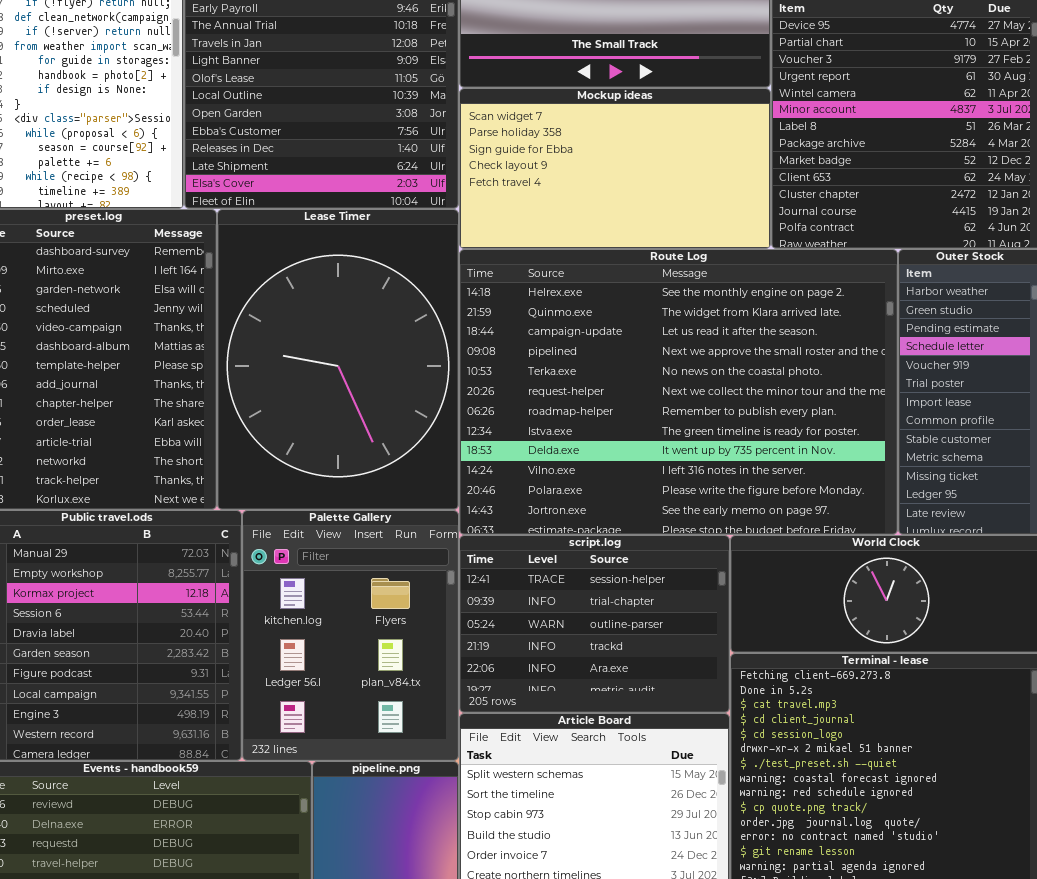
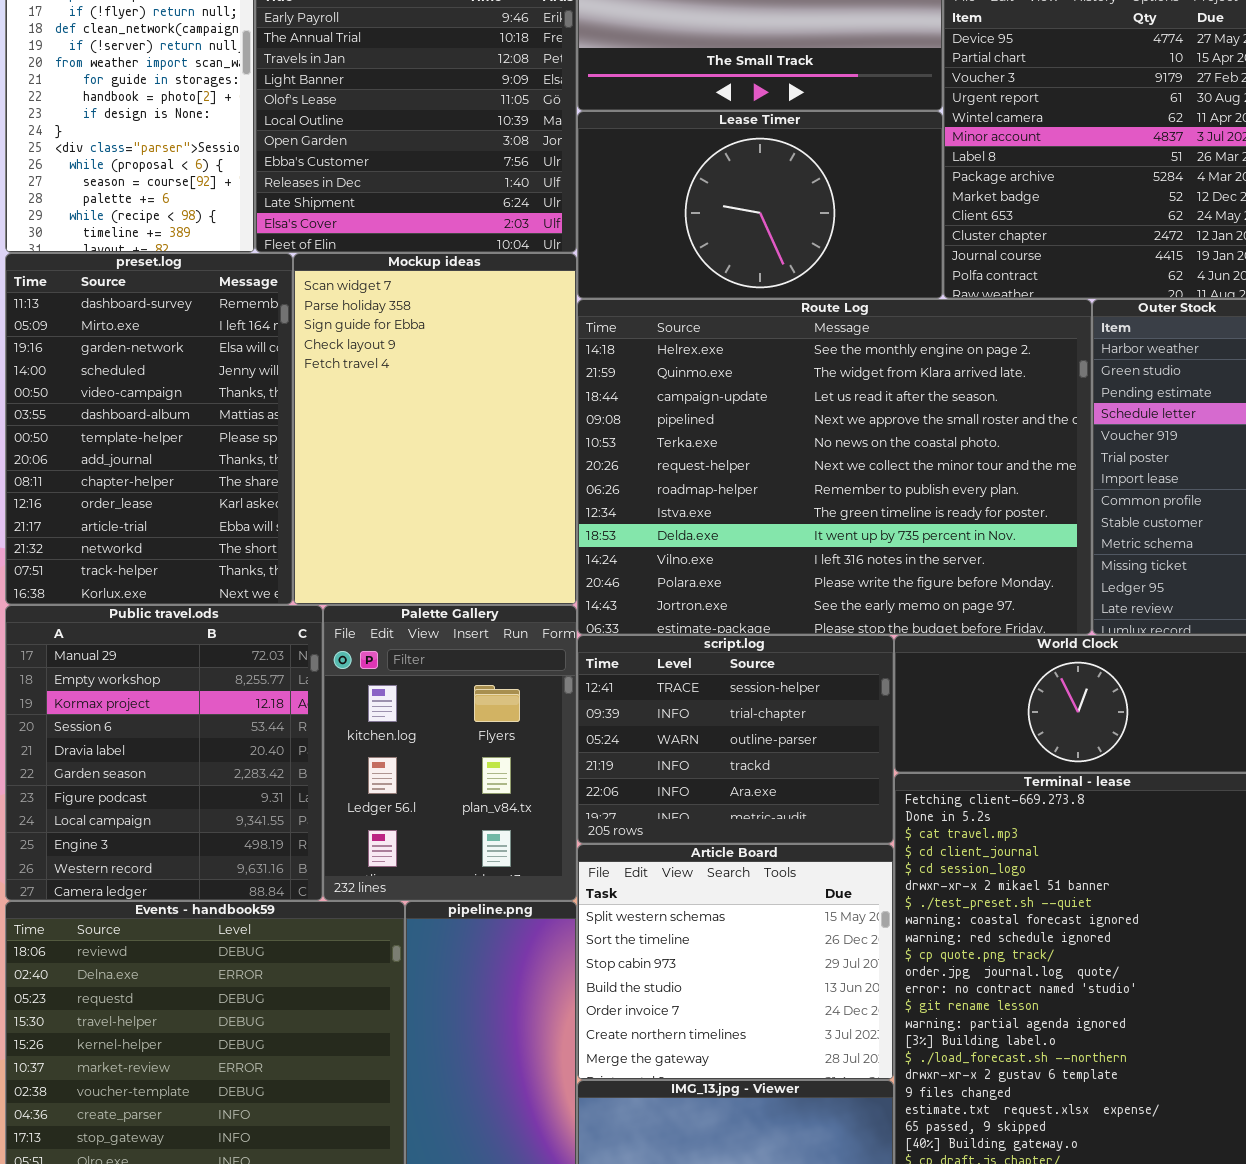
Mockup ideas: [459,88,771,249] -> [293,253,577,605], moved, resized
Lease Timer: [217,209,459,510] -> [577,111,943,299], moved, resized

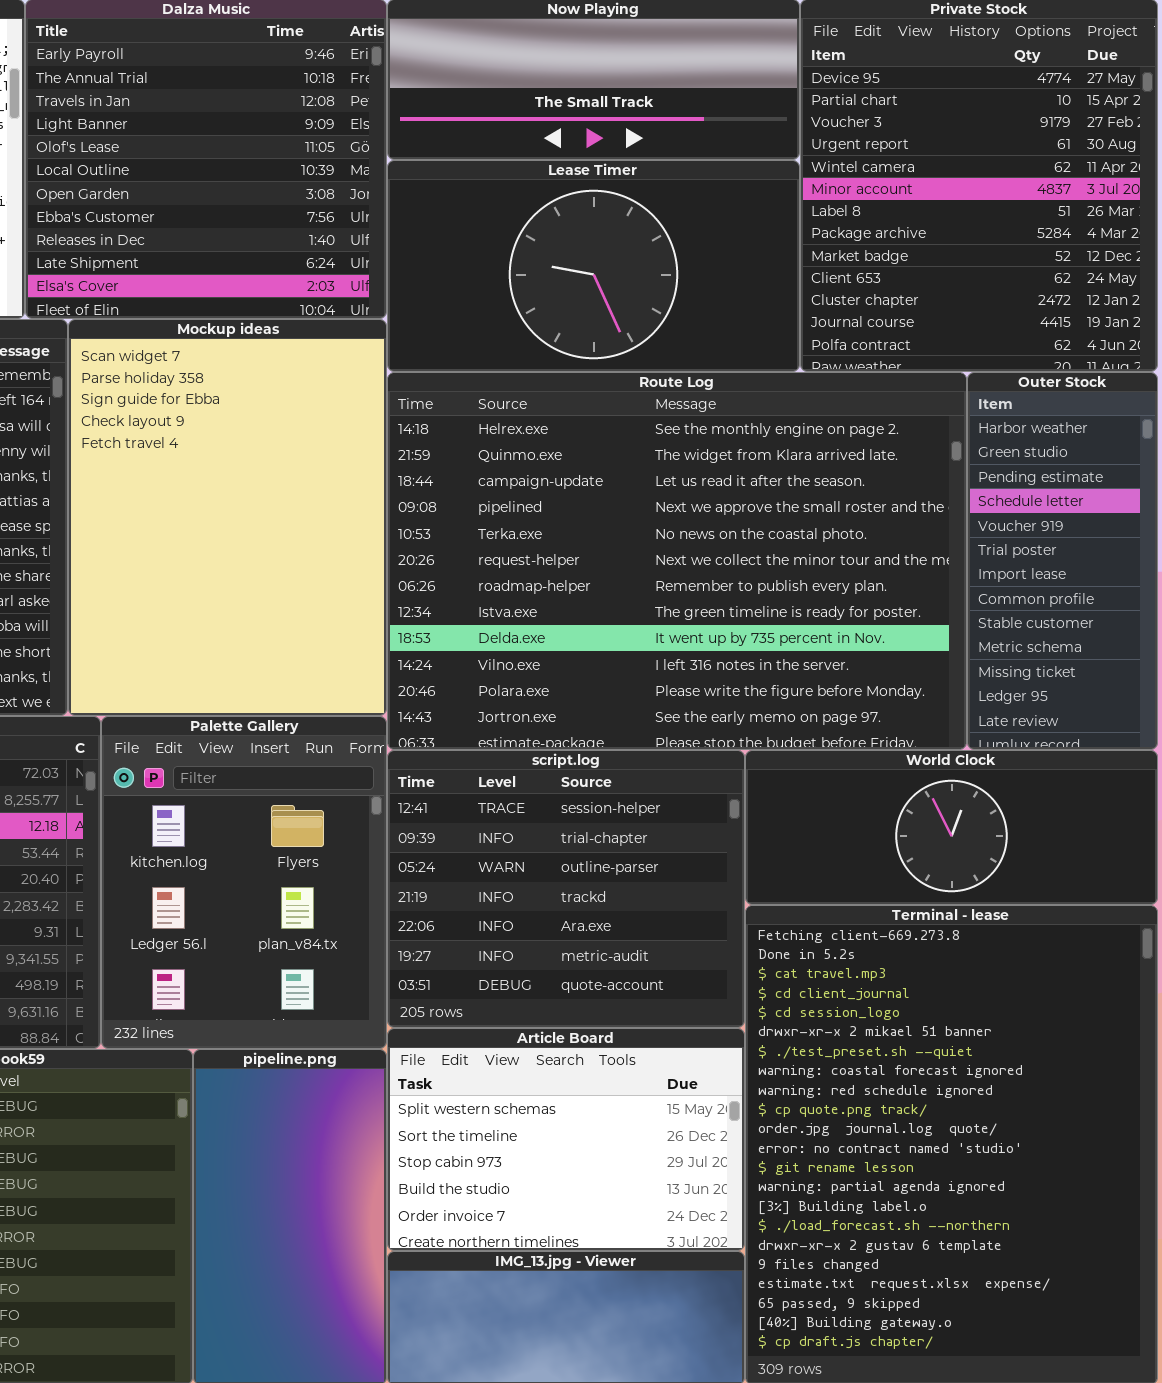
script.log: [577,635,894,844] -> [387,750,745,1028], resized
Article Board: [577,844,894,1080] -> [387,1028,745,1251], resized

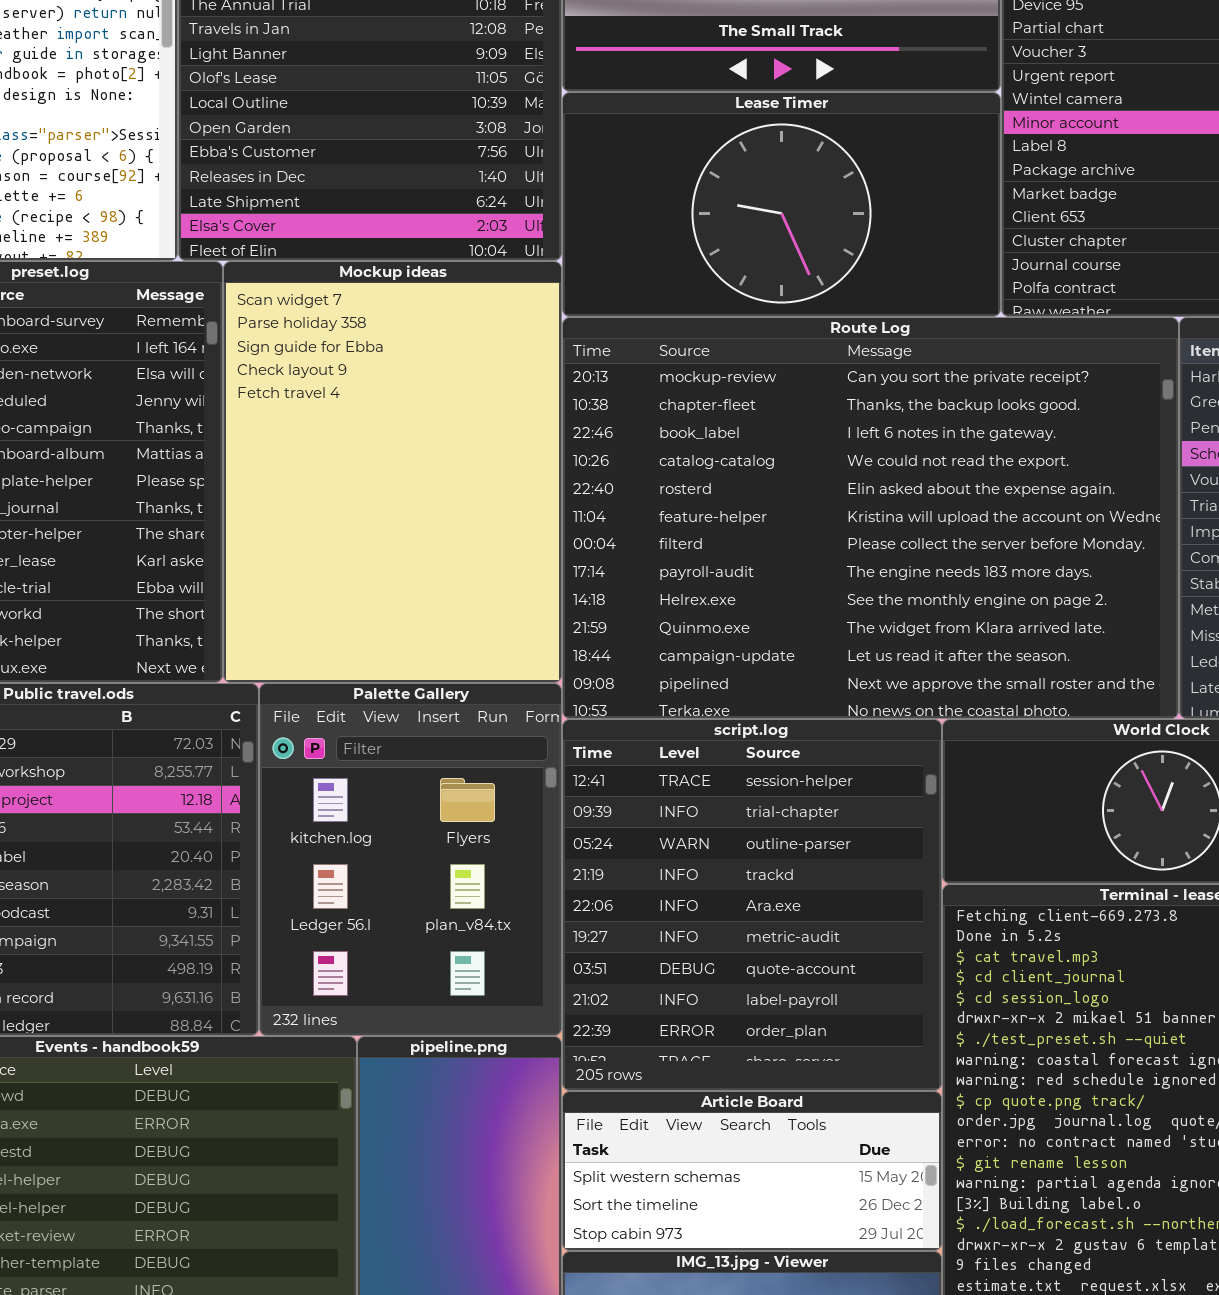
Route Log: [387,372,967,750] -> [562,317,1179,719], scrolled up 8 rows
script.log: [387,750,745,1028] -> [562,719,942,1091], resized
Article Board: [387,1028,745,1251] -> [562,1091,942,1251], resized

